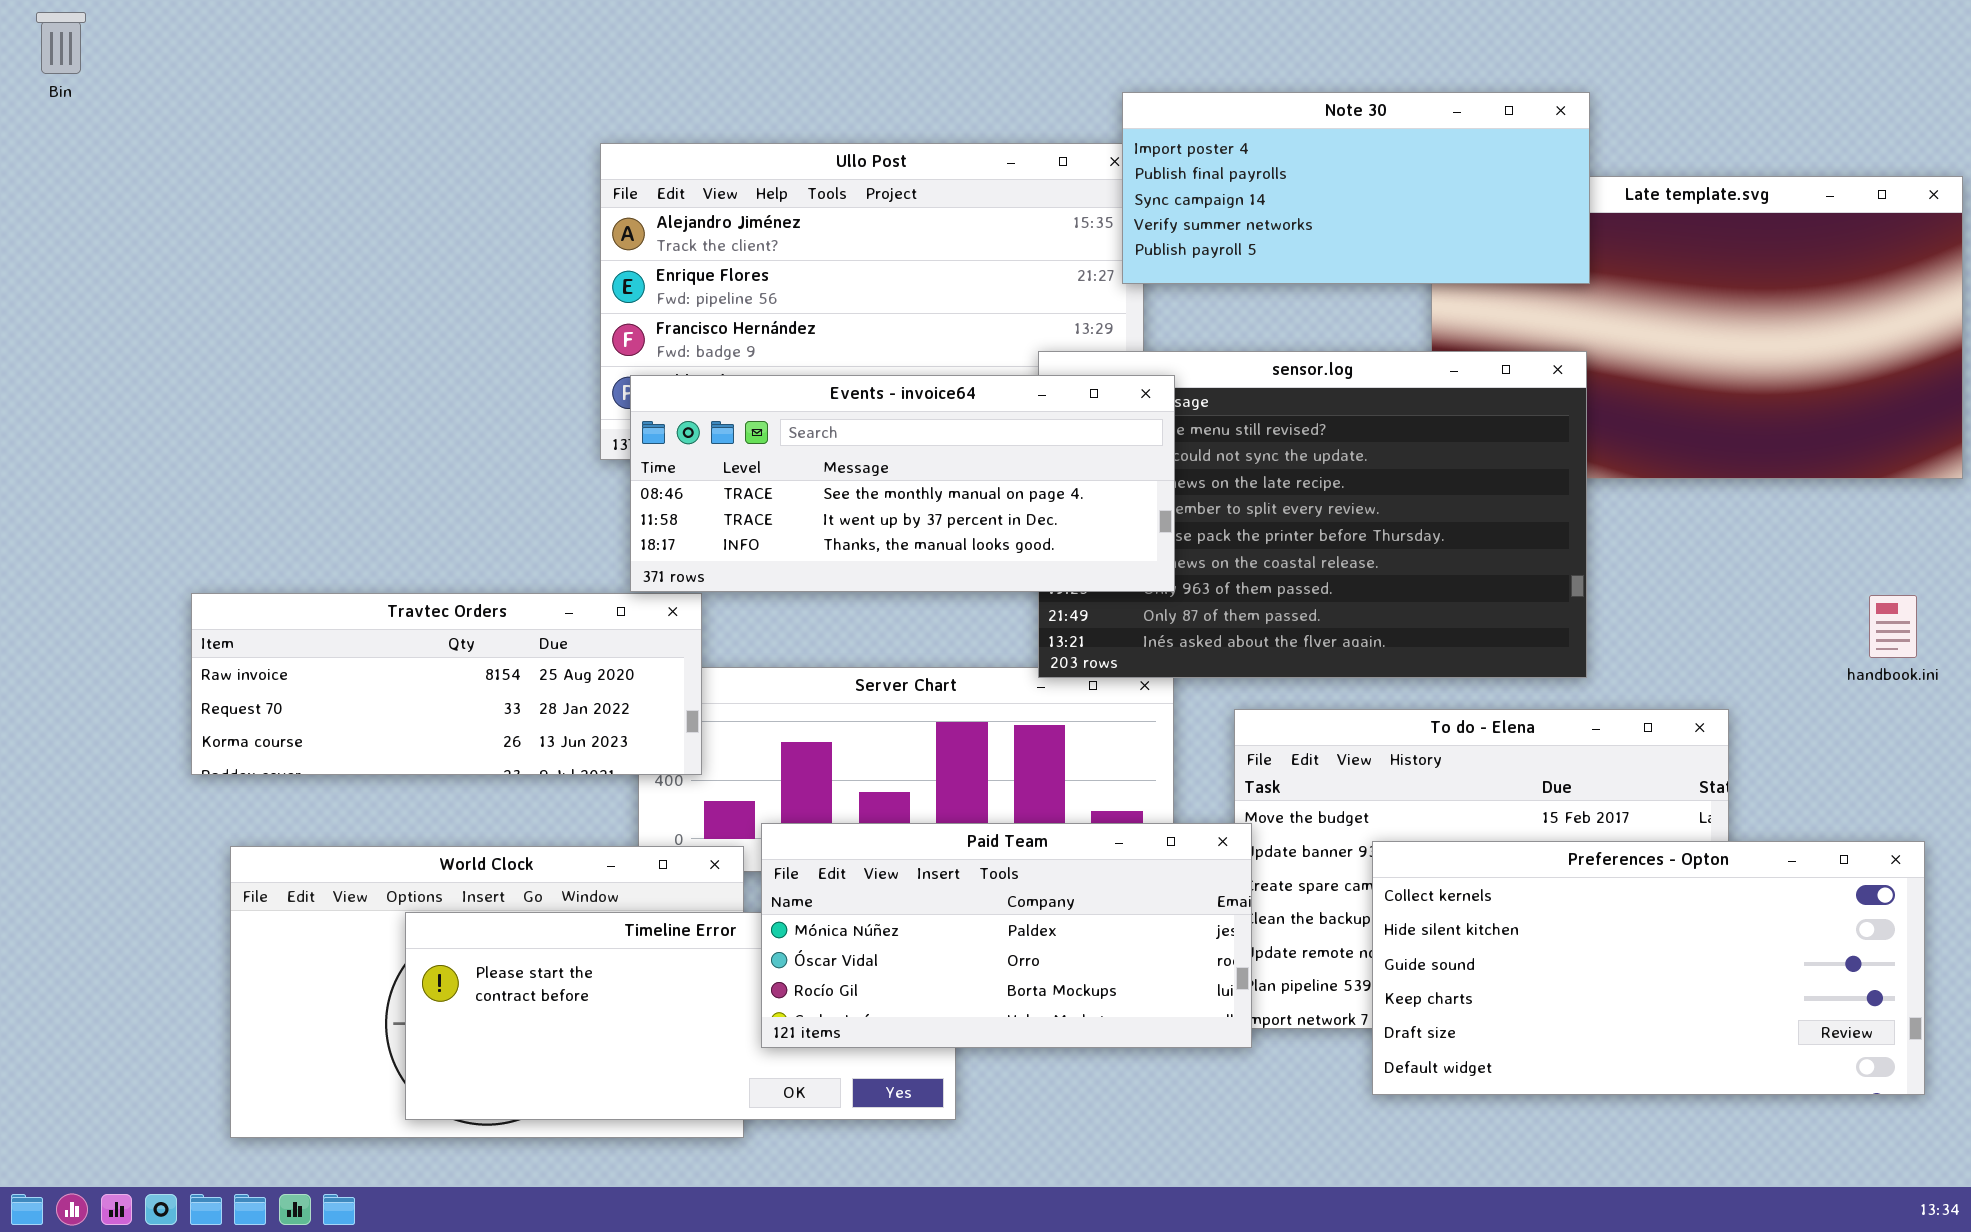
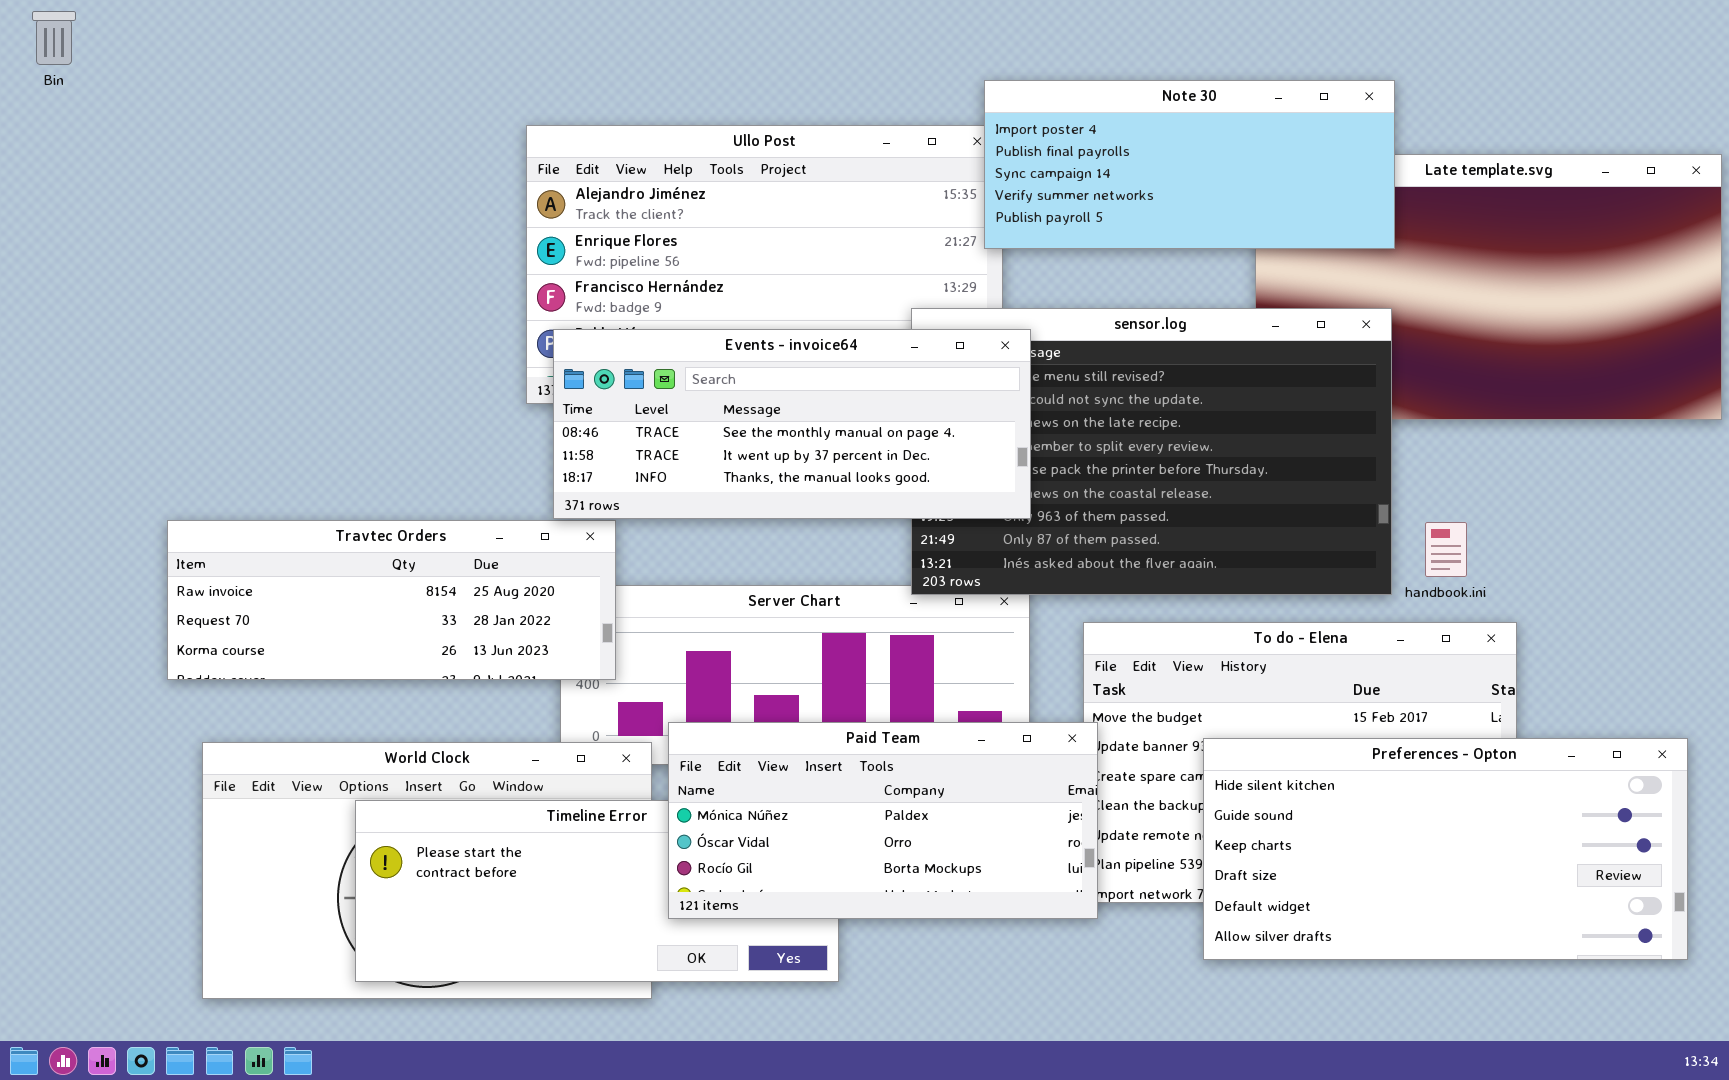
handbook.ini: [1869,595,1917,658] -> [1425,522,1467,577], moved
Preferences - Opton: [1372,841,1925,1095] -> [1203,738,1688,960], scrolled down 1 row

